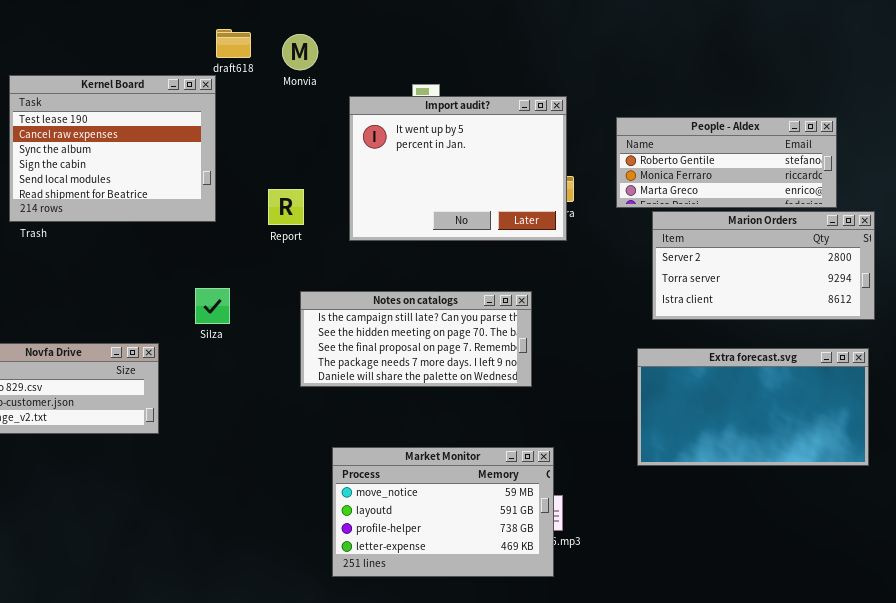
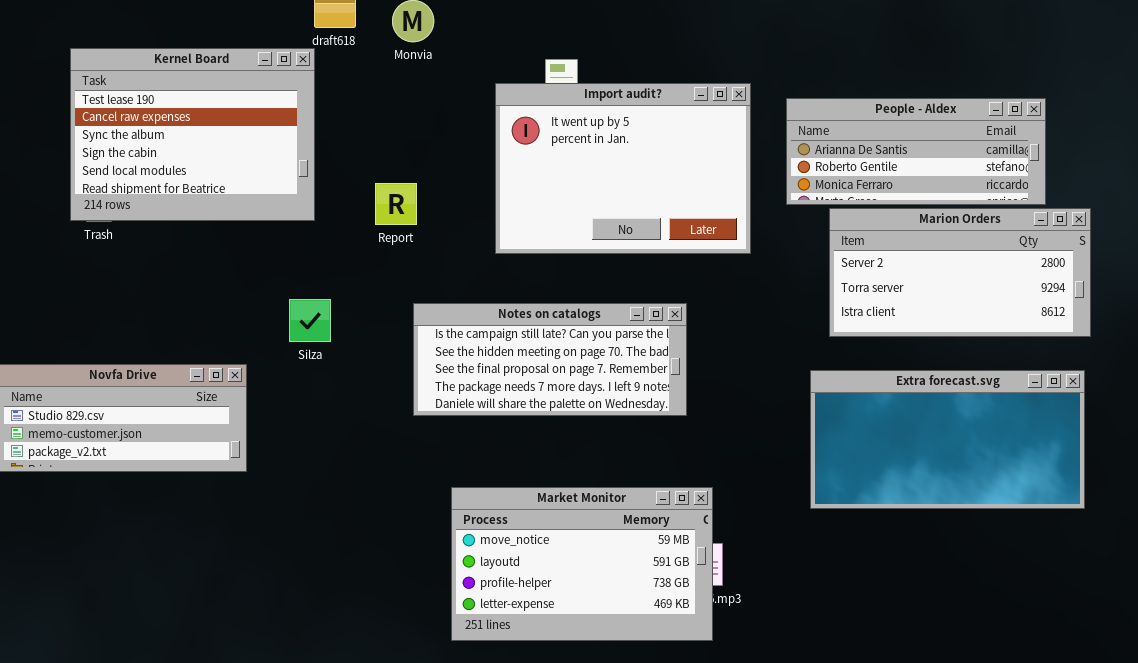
Import audit?: [349,96,567,241] -> [495,83,751,254], moved
People - Aldex: [616,117,837,208] -> [786,98,1046,205], scrolled up 1 row

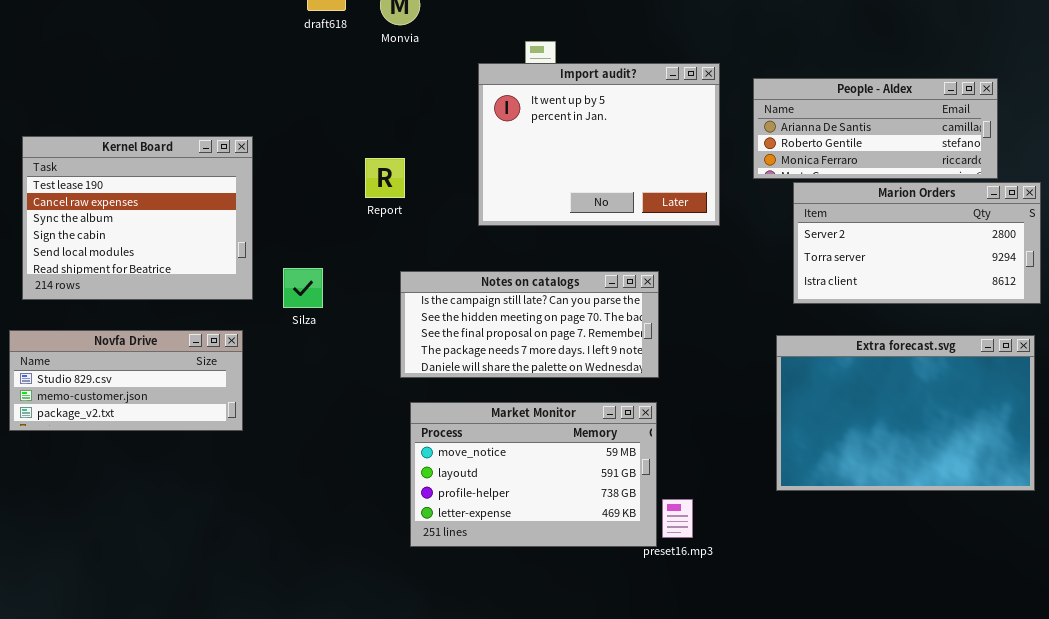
Kernel Board: [70,48,315,221] -> [22,136,253,300], moved
Extra forecast.svg: [810,370,1085,509] -> [776,335,1035,491], resized
Market Monitor: [451,487,713,641] -> [410,402,657,547], moved

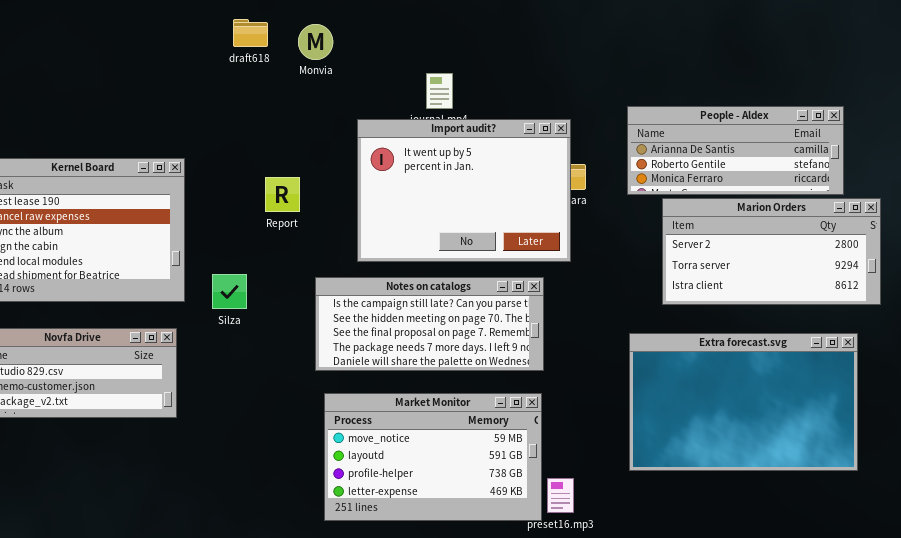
Import audit?: [478,63,720,226] -> [357,119,571,262], moved
Report: [365,158,405,198] -> [265,177,300,212], moved
Extra forecast.svg: [776,335,1035,491] -> [629,333,858,471], moved

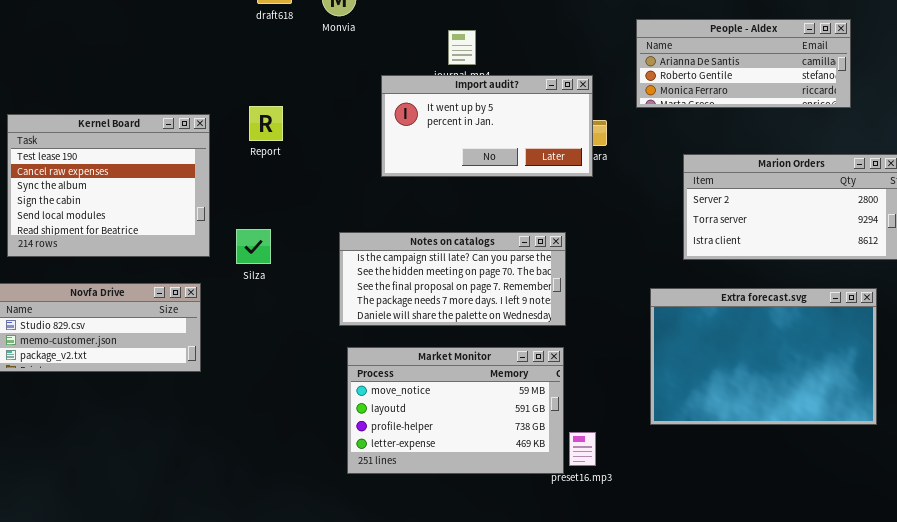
People - Aldex: [627,106,844,195] -> [636,19,851,108], moved
Import audit?: [357,119,571,262] -> [381,75,593,177], resized
Report: [265,177,300,212] -> [249,106,283,141], moved

